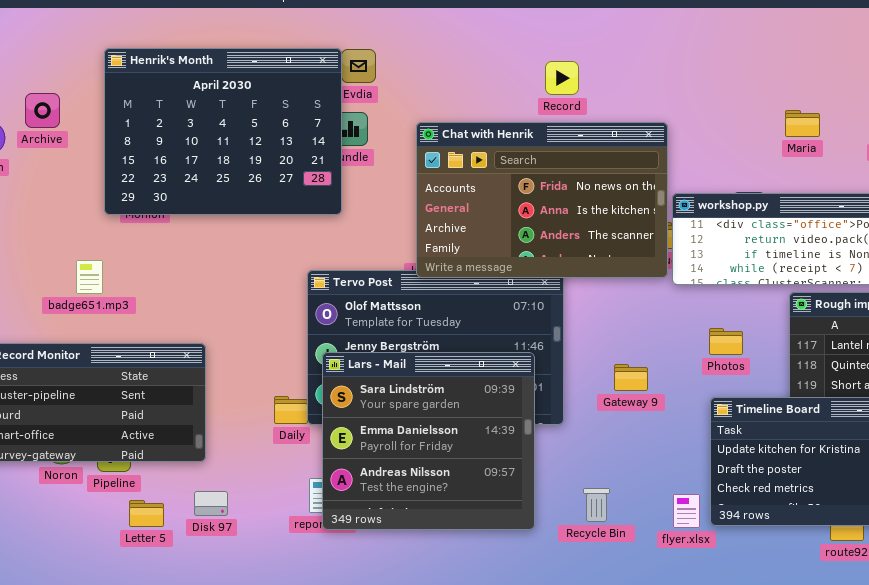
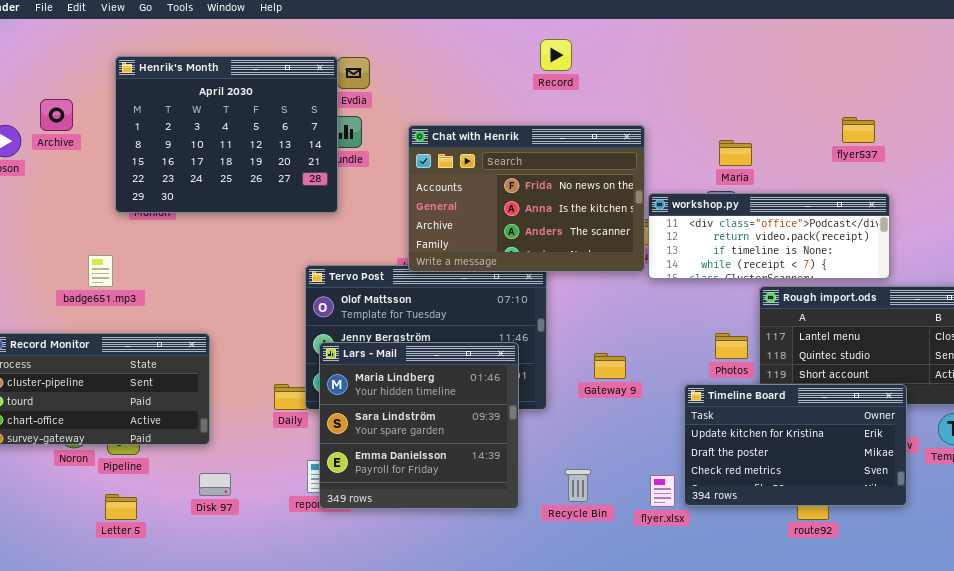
Record: [545,61,579,95] -> [540,39,572,71], moved
Maria: [785,110,820,137] -> [719,140,752,166], moved
Photos: [709,328,743,355] -> [715,333,748,359], moved
Lars - Mail: [322,352,535,530] -> [319,342,519,509], scrolled up 1 row
Letter 5: [129,500,164,527] -> [105,494,137,520], moved

